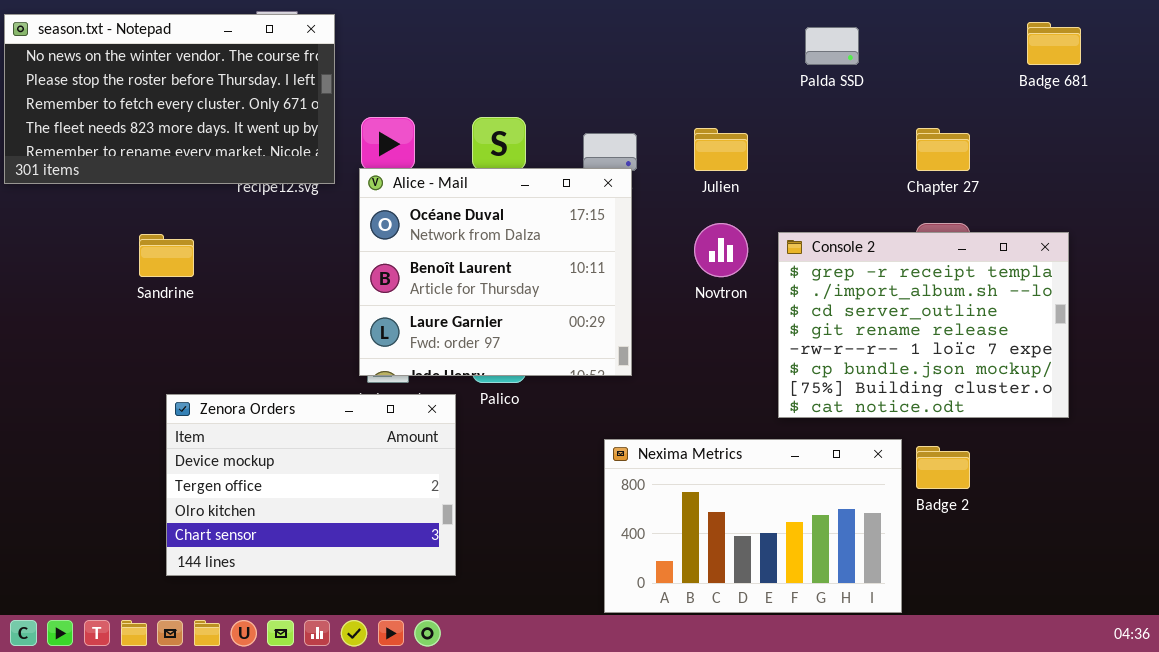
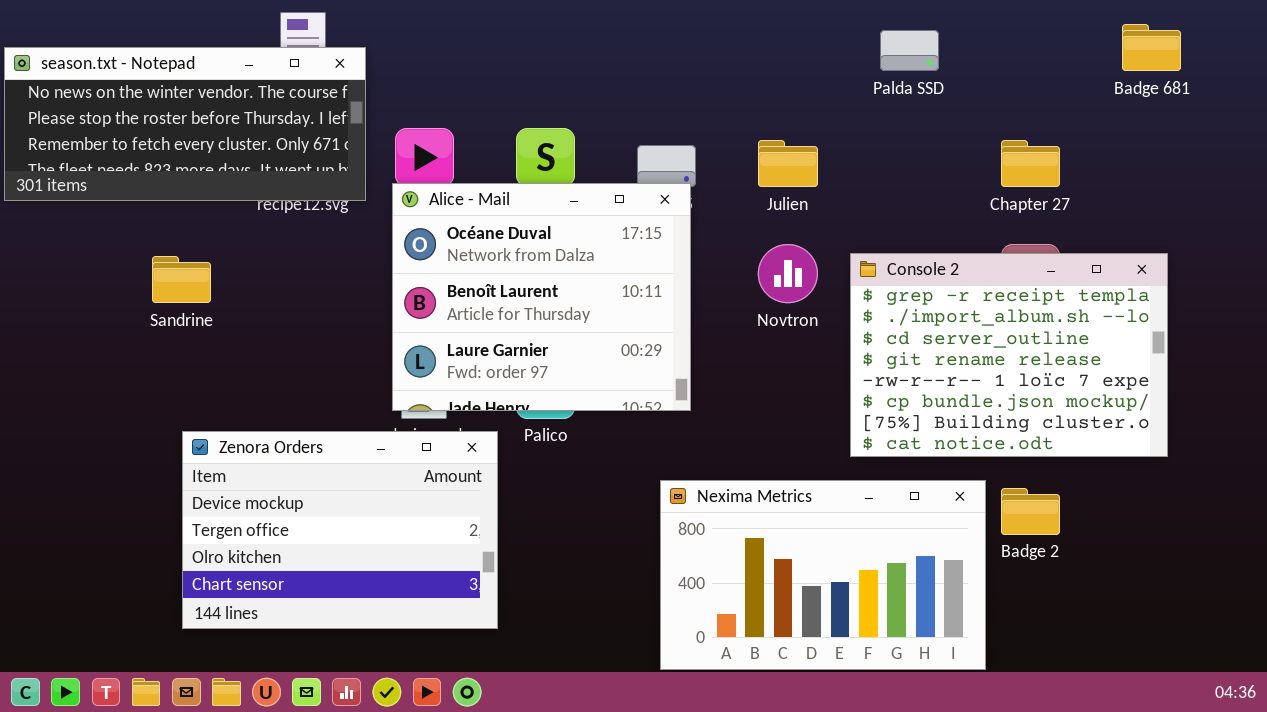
season.txt - Notepad: [4,14,335,184] -> [4,47,366,201], resized

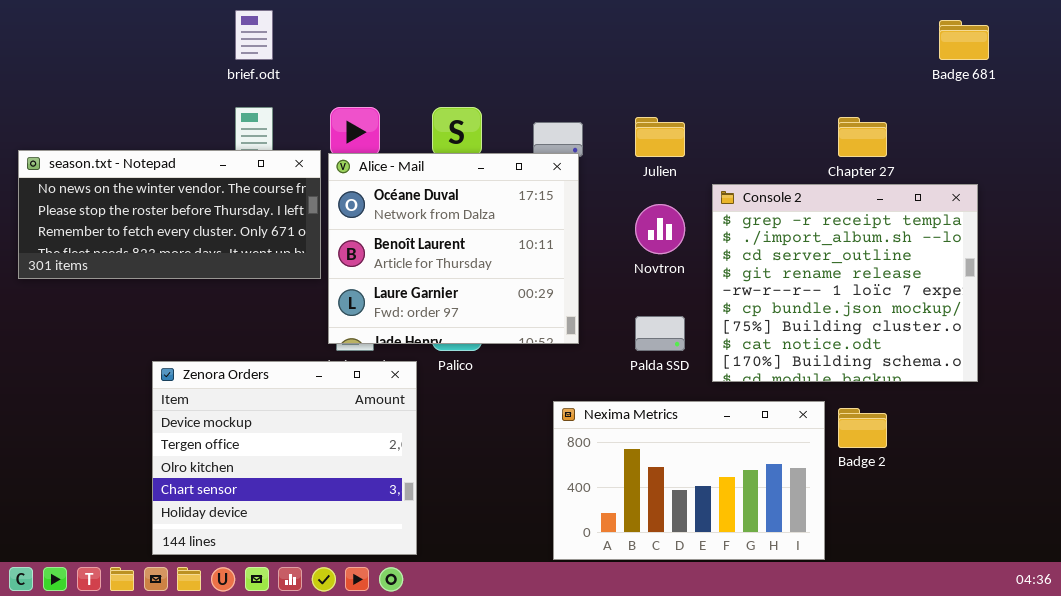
Palda SSD: [880,30,939,71] -> [635,316,685,351], moved
season.txt - Notepad: [4,47,366,201] -> [18,150,321,279], moved
Console 2: [850,253,1168,457] -> [712,184,978,382], resized
Zenora Orders: [182,431,498,629] -> [152,361,417,555], resized

